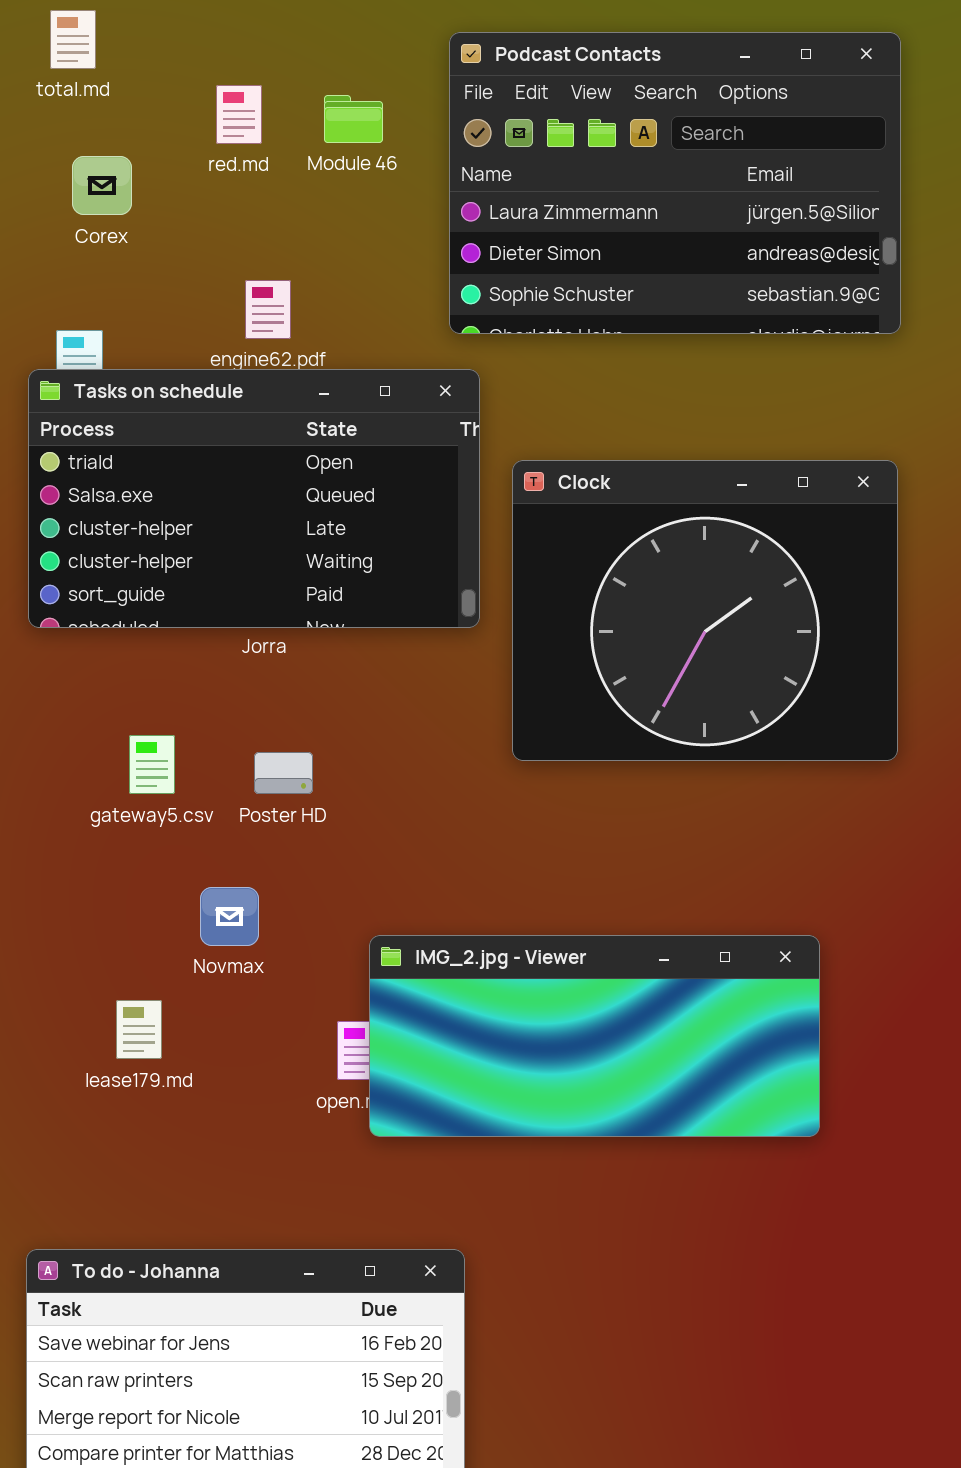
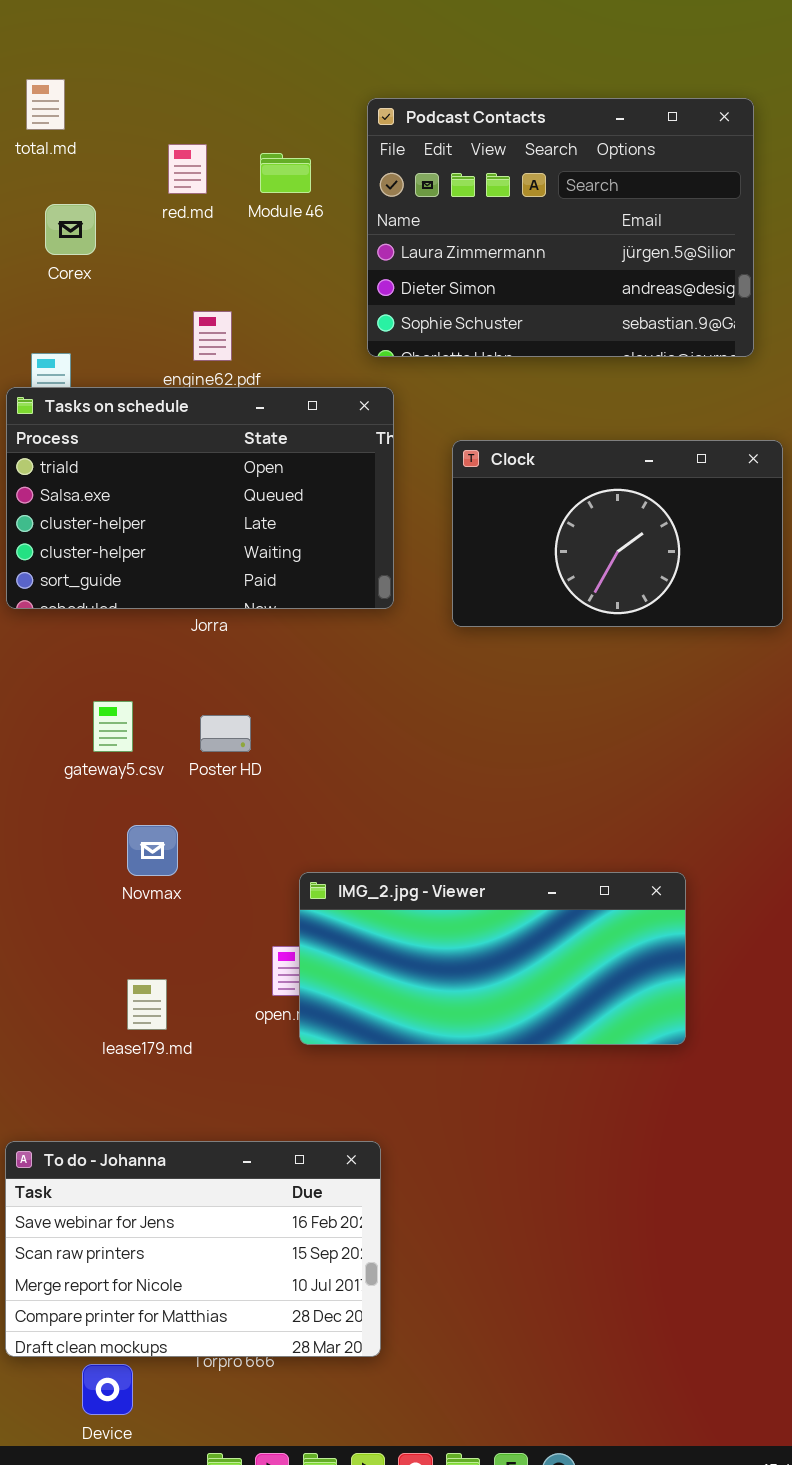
Clock: [512,460,898,761] -> [452,440,783,627], moved, resized
Novmax: [200,887,259,946] -> [127,825,178,876], moved
lease179.md: [116,1000,162,1059] -> [127,979,167,1030], moved

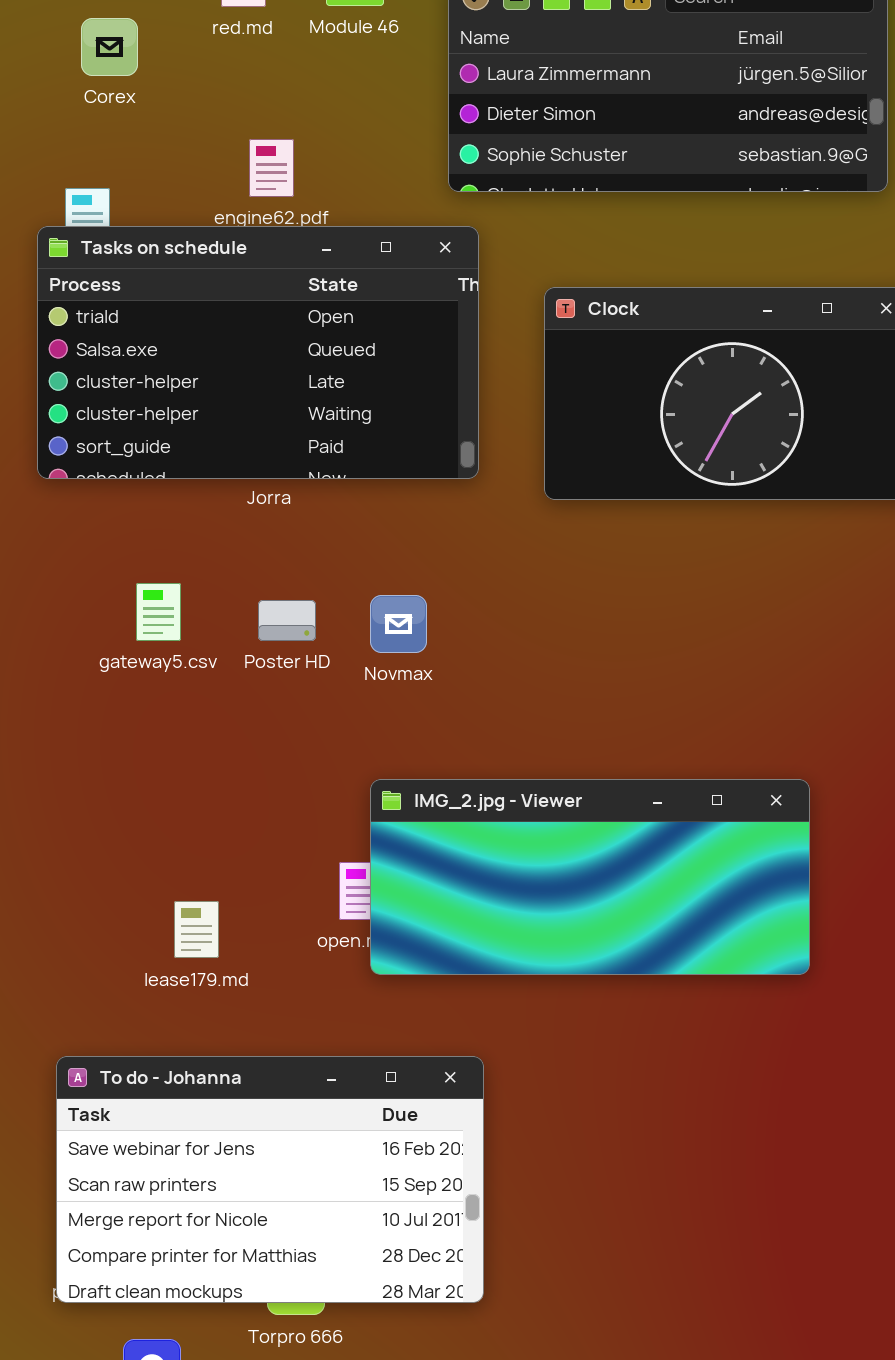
Novmax: [127,825,178,876] -> [370,595,427,653], moved
To do - Johanna: [5,1141,381,1357] -> [56,1056,484,1303], moved

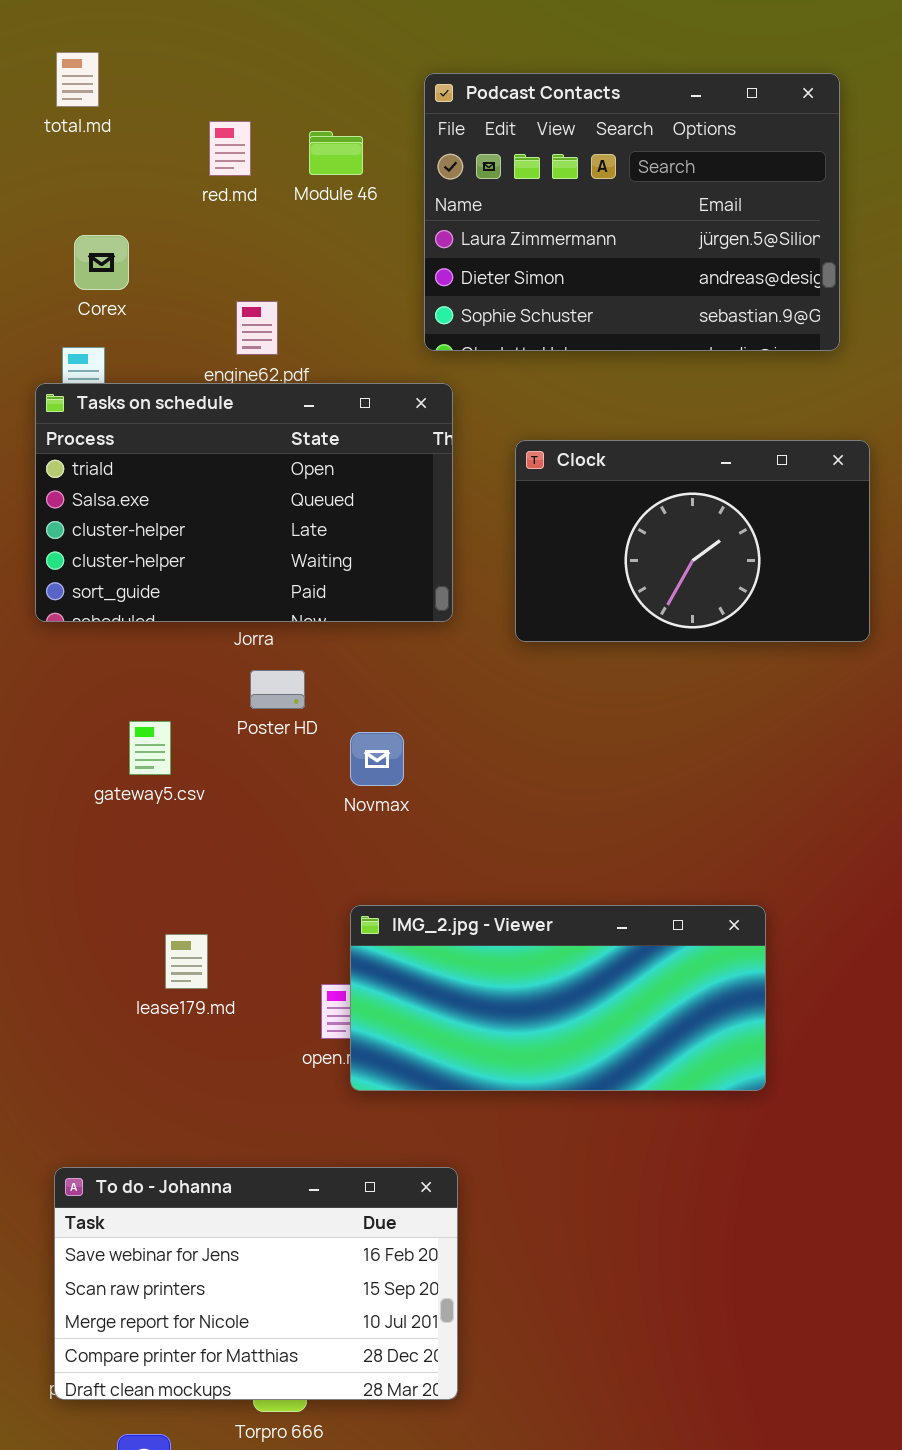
Corex: [81,18,138,76] -> [74,235,129,290], moved
Poster HD: [258,600,316,641] -> [250,670,305,709], moved
lease179.md: [174,901,219,958] -> [165,934,208,989], moved

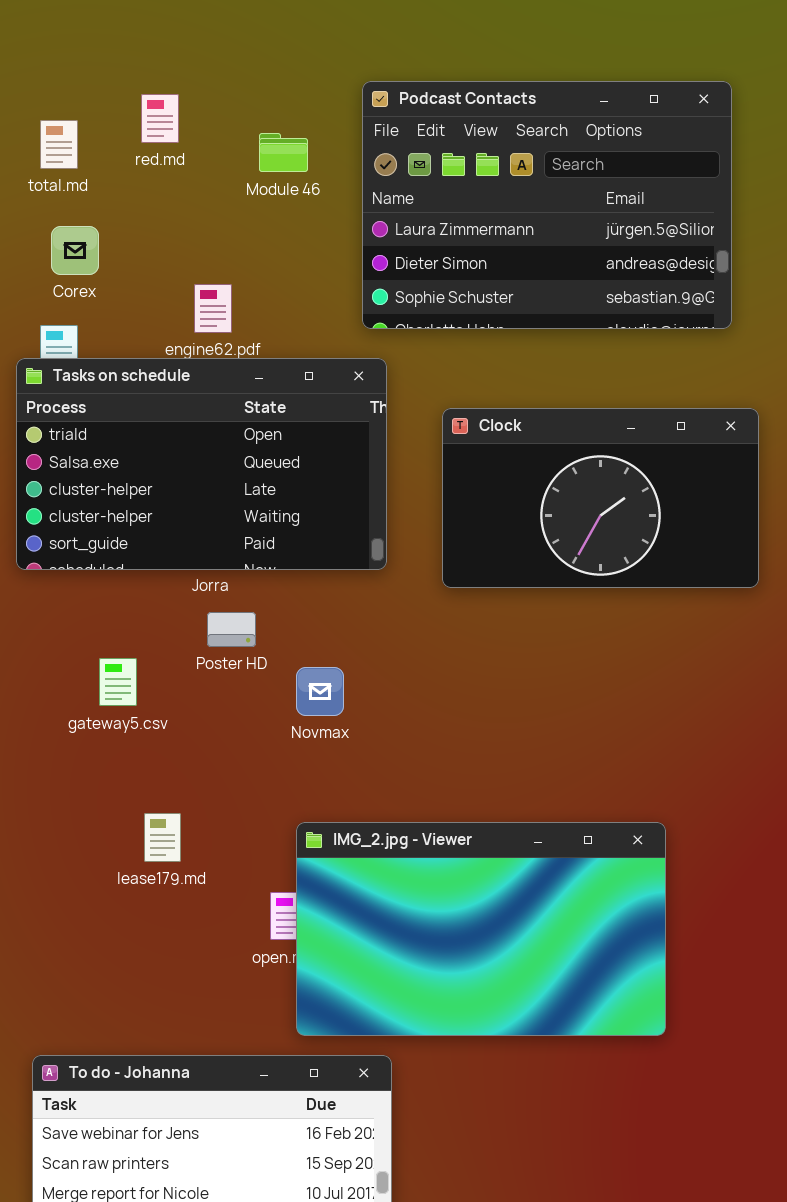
total.md: [56,52,99,107] -> [40,120,78,169], moved
red.md: [209,121,251,176] -> [141,94,179,143], moved
IMG_2.jpg - Viewer: [350,905,766,1091] -> [296,822,666,1036], resized
lease179.md: [165,934,208,989] -> [144,813,181,862], moved

